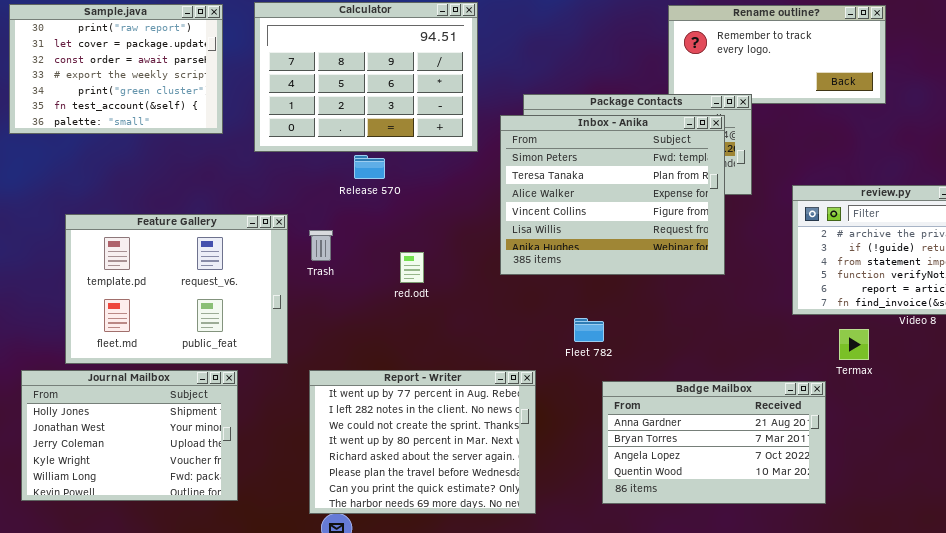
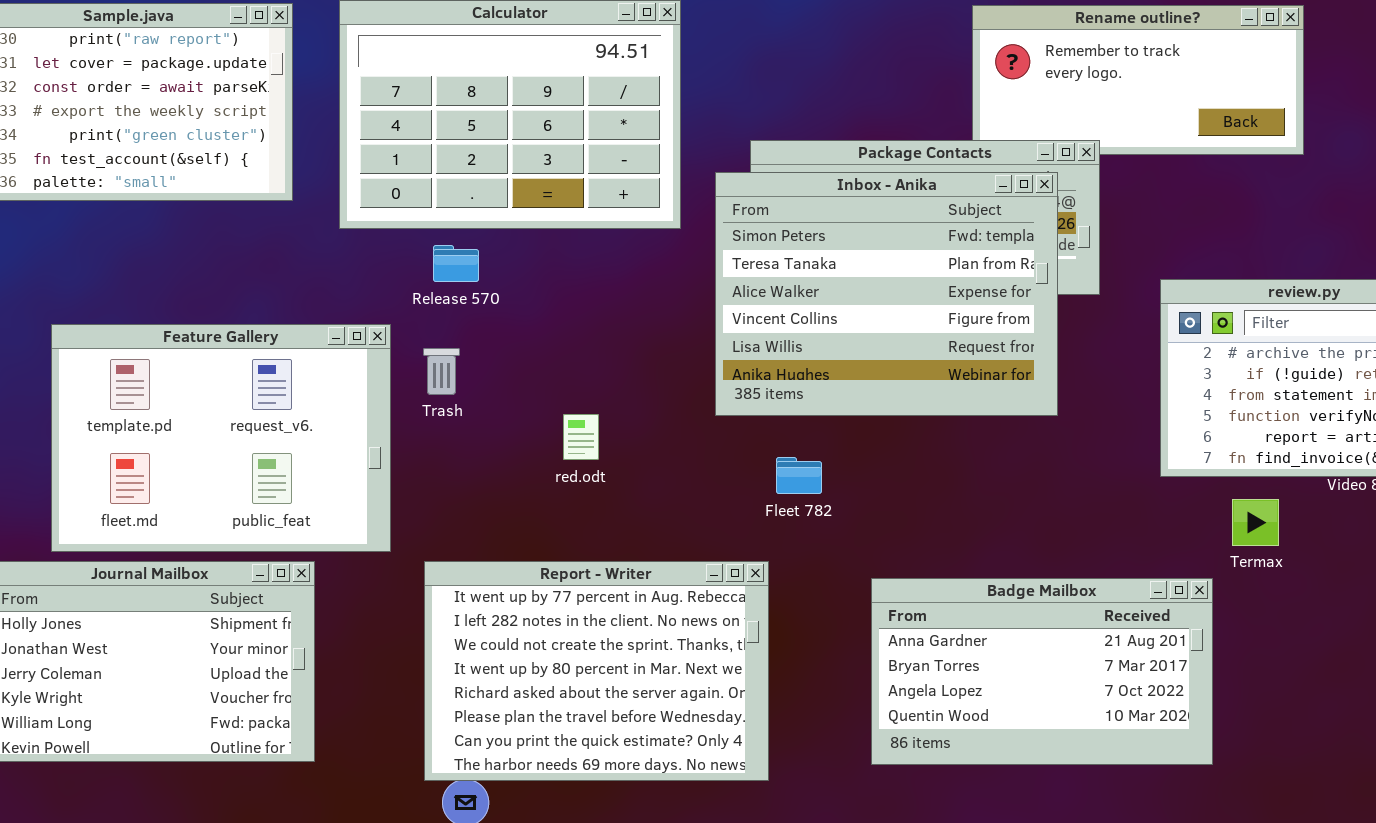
Release 570: [354,155,385,179] -> [433,245,479,282], moved
red.odt: [400,252,424,283] -> [563,414,599,460], moved
Fleet 782: [574,318,604,342] -> [776,457,822,494], moved

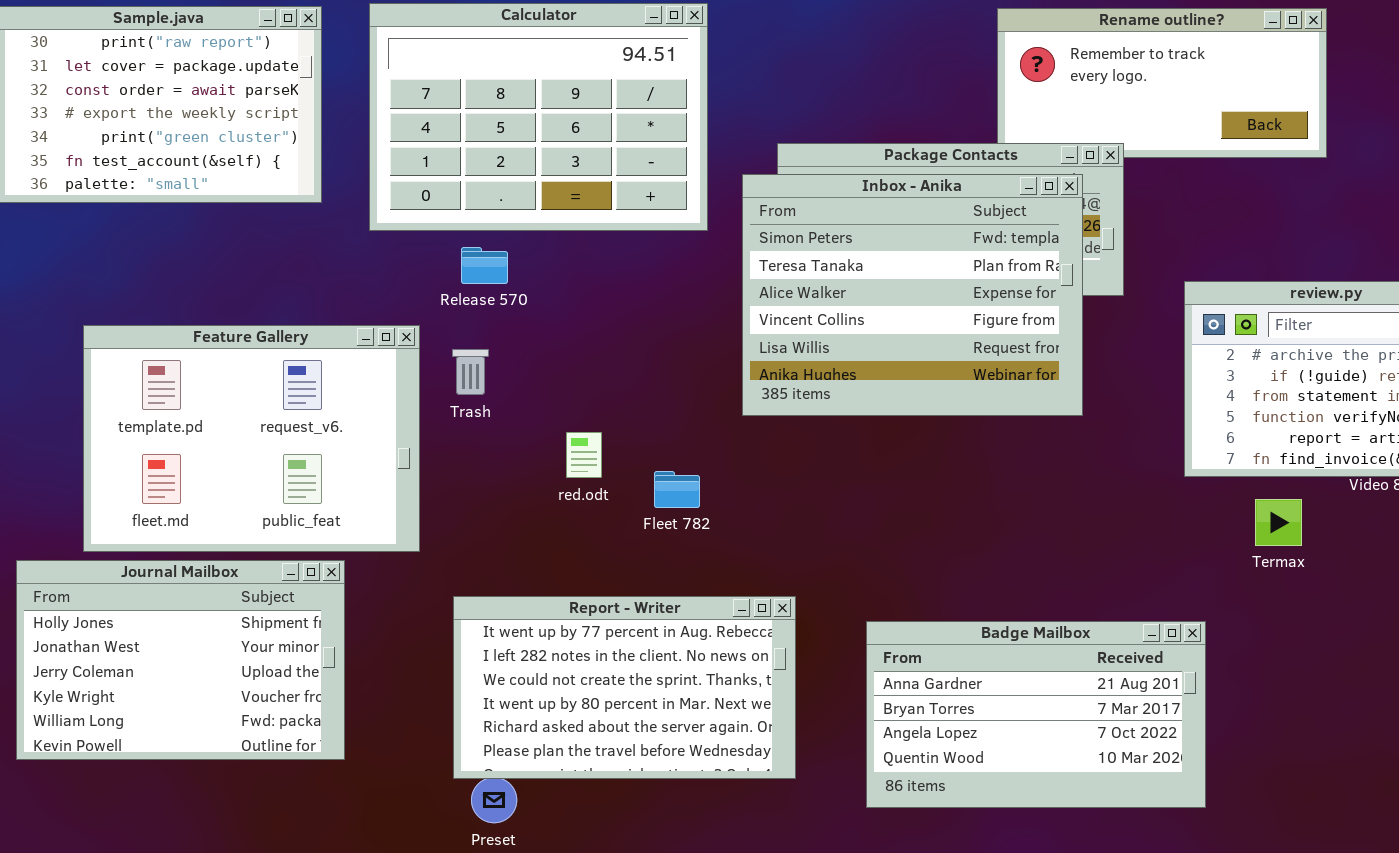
red.odt: [563,414,599,460] -> [566,432,602,478], moved
Fleet 782: [776,457,822,494] -> [654,471,700,508], moved
Report - Writer: [424,561,769,781] -> [453,596,796,779], resized
Badge Mailbox: [871,578,1213,765] -> [866,621,1206,808], moved

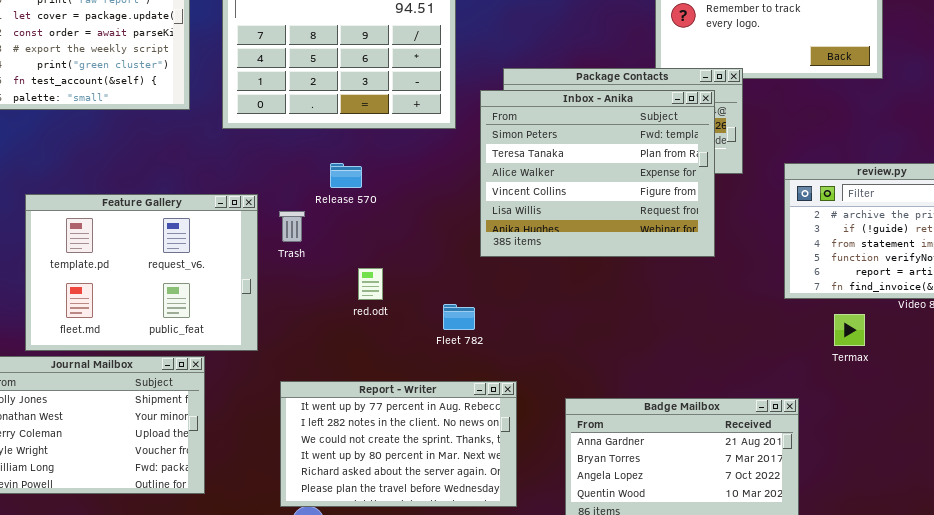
Release 570: [461,247,508,284] -> [330,163,362,188], moved
Fleet 782: [654,471,700,508] -> [443,304,475,330], moved

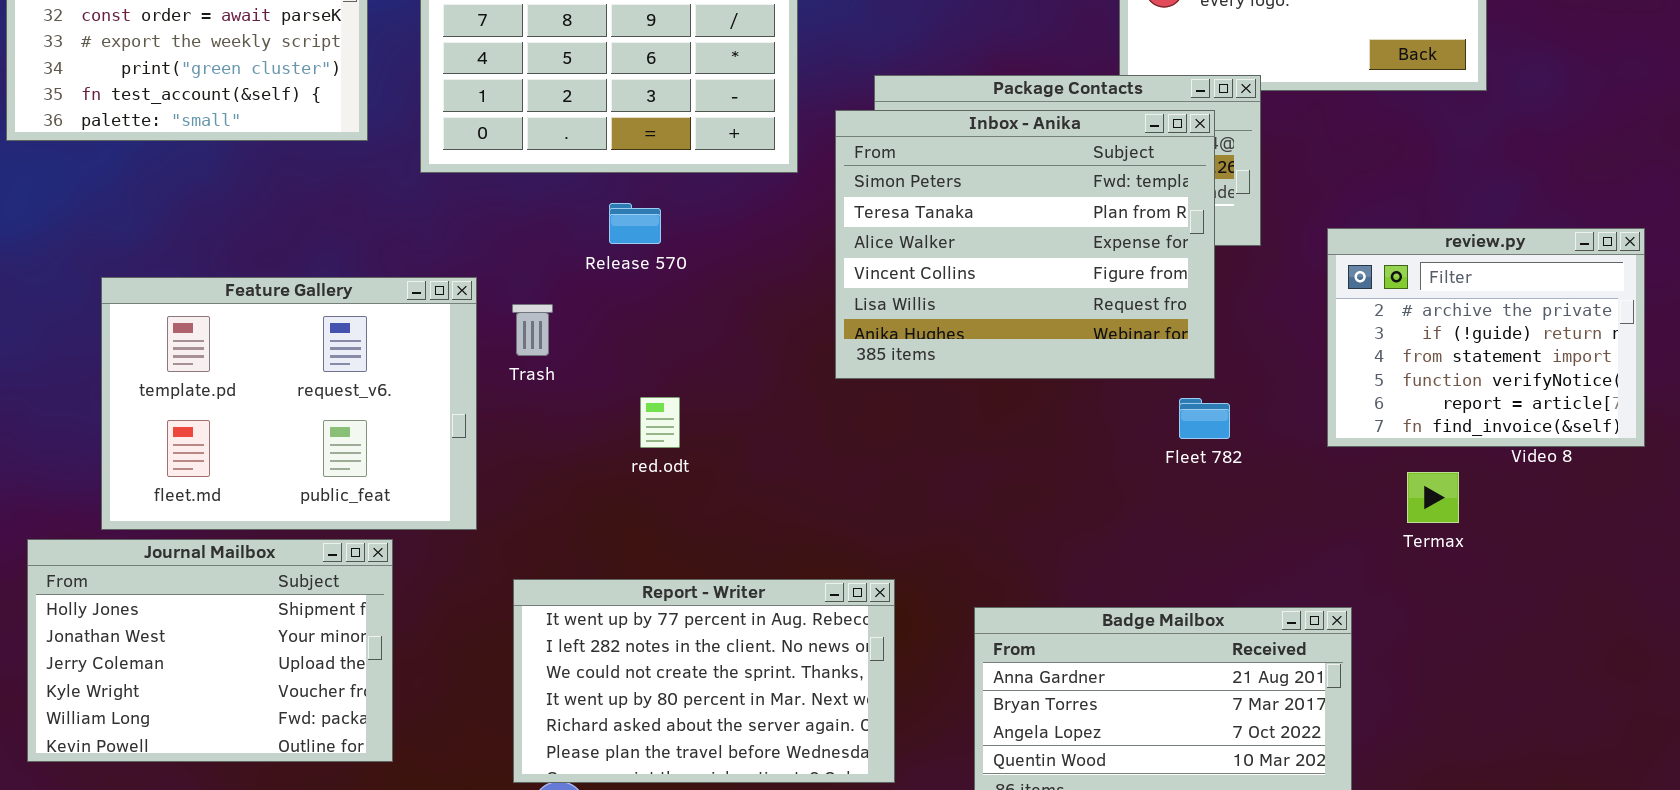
Release 570: [330,163,362,188] -> [609,203,661,244], moved
Fleet 782: [443,304,475,330] -> [1179,398,1230,439], moved

